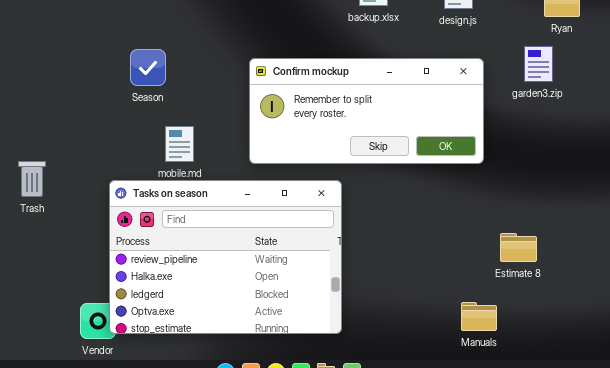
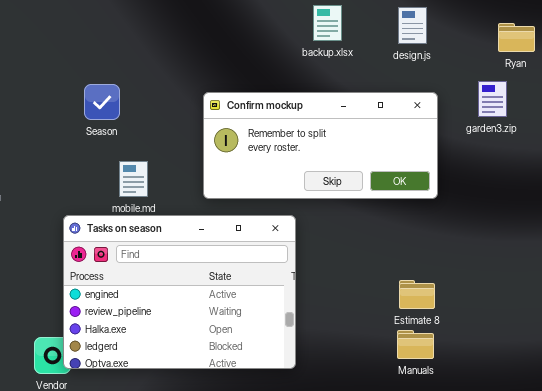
Tasks on season: [109,180,342,334] -> [63,215,296,369], scrolled up 1 row
Estimate 8: [500,233,537,262] -> [399,280,435,309], moved
Manuals: [461,302,497,331] -> [397,330,434,359], moved

